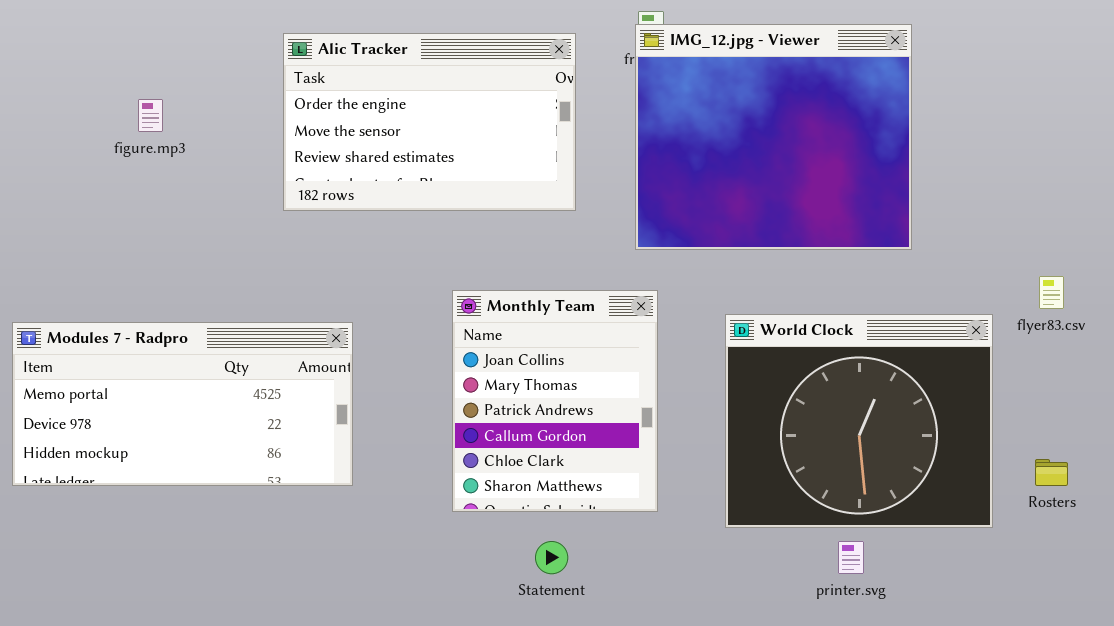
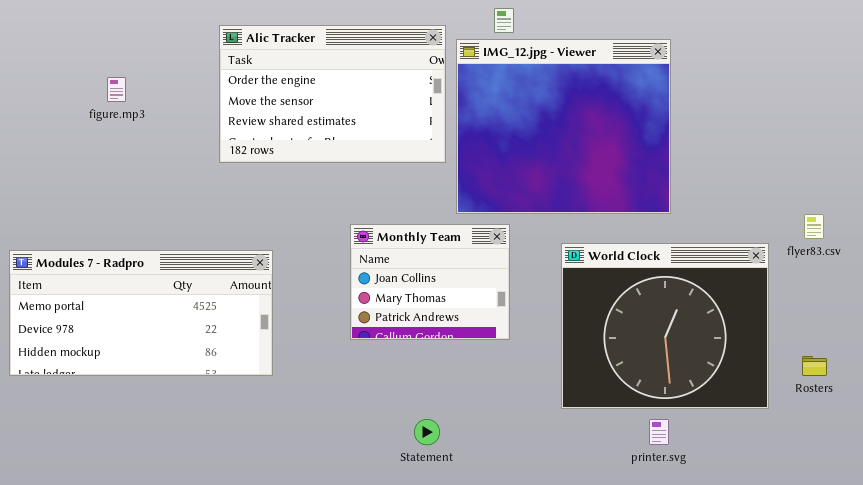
IMG_12.jpg - Viewer: [635,24,912,250] -> [456,39,671,214], moved
Monthly Team: [452,290,658,512] -> [350,224,510,340], resized

